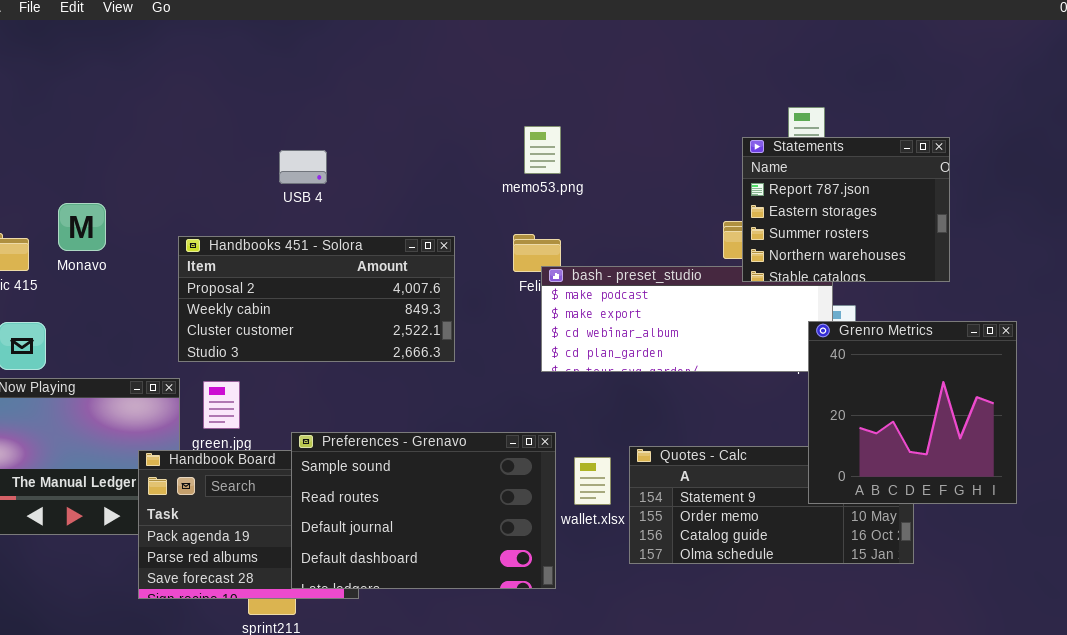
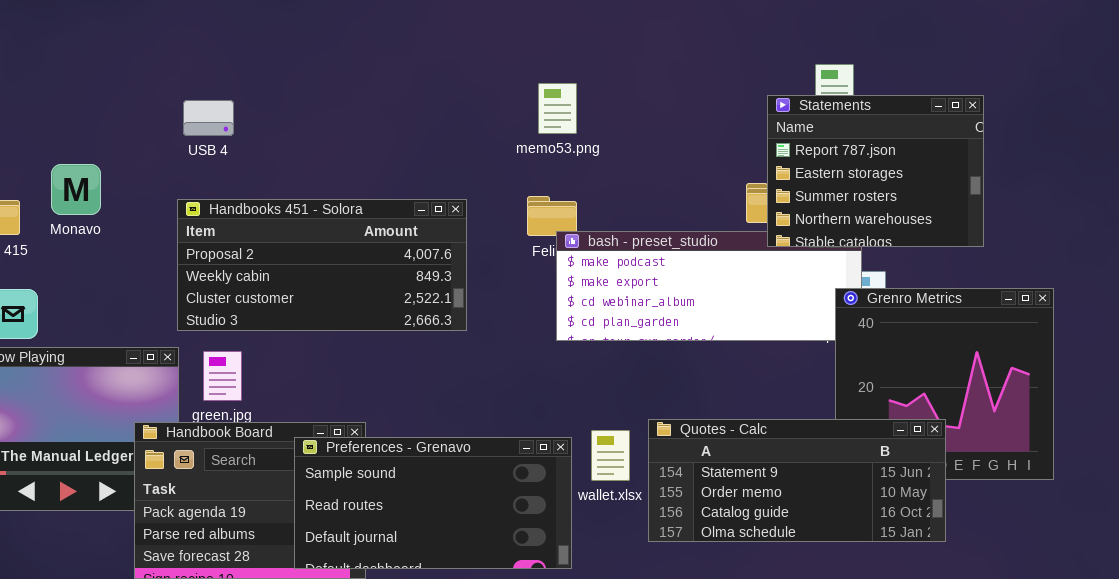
USB 4: [279,150,327,184] -> [183,100,234,136], moved
Preferences - Grenavo: [291,432,556,589] -> [294,437,572,569], resized
Quotes - Calc: [629,446,914,564] -> [648,419,946,542], raised

